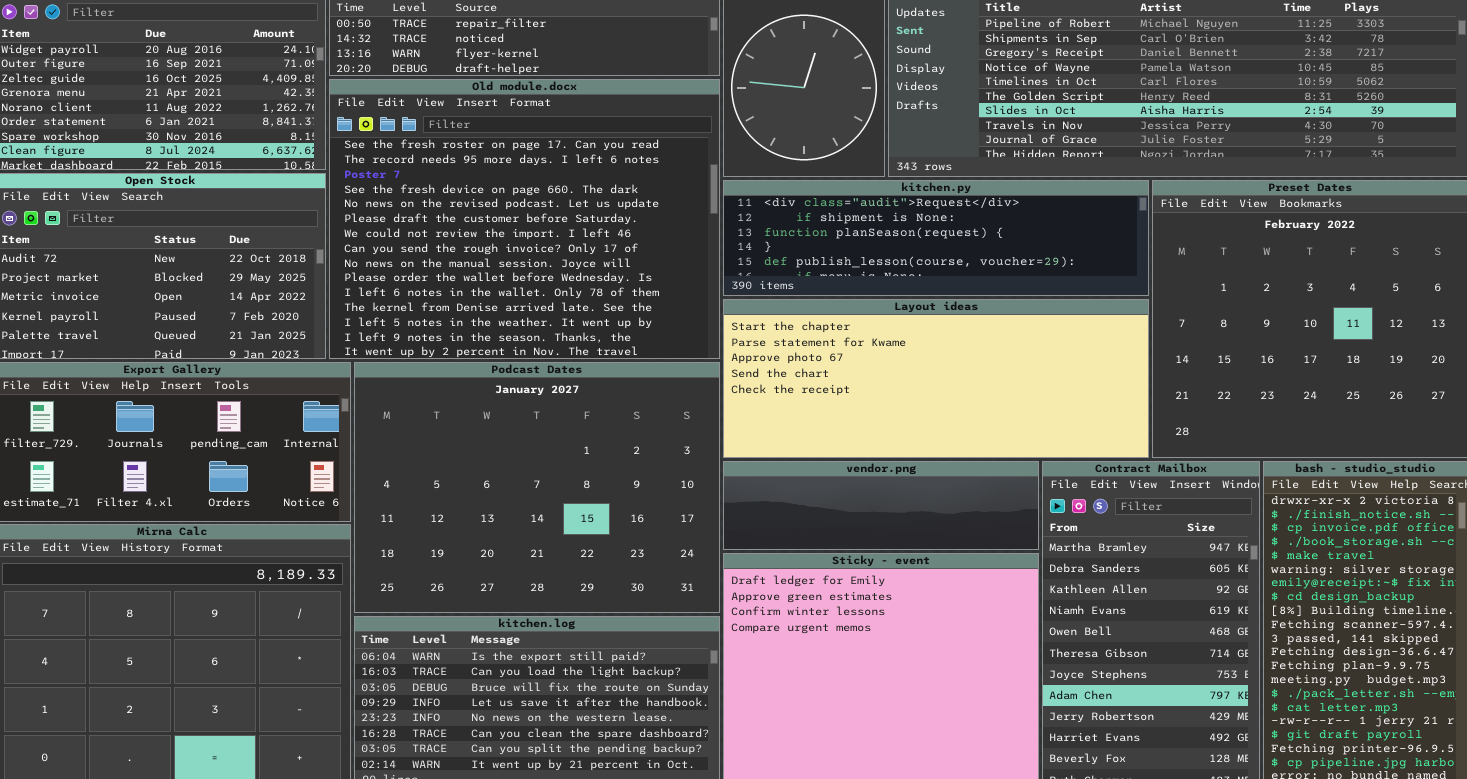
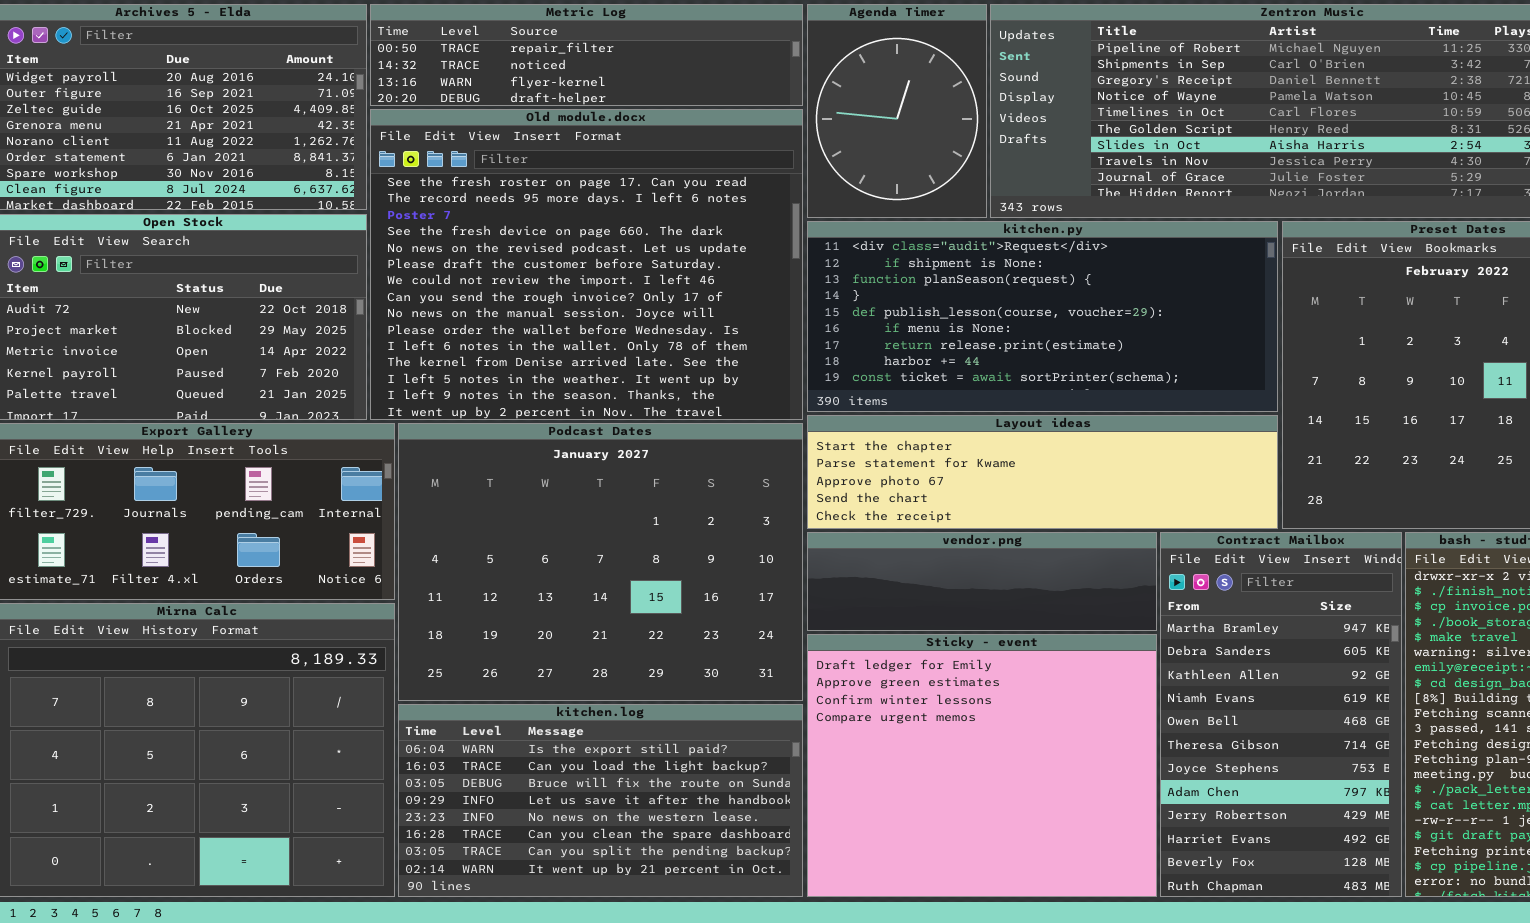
kitchen.py: [723,180,1149,296] -> [807,221,1278,412], resized
Layout ideas: [723,299,1149,458] -> [807,415,1278,529], resized

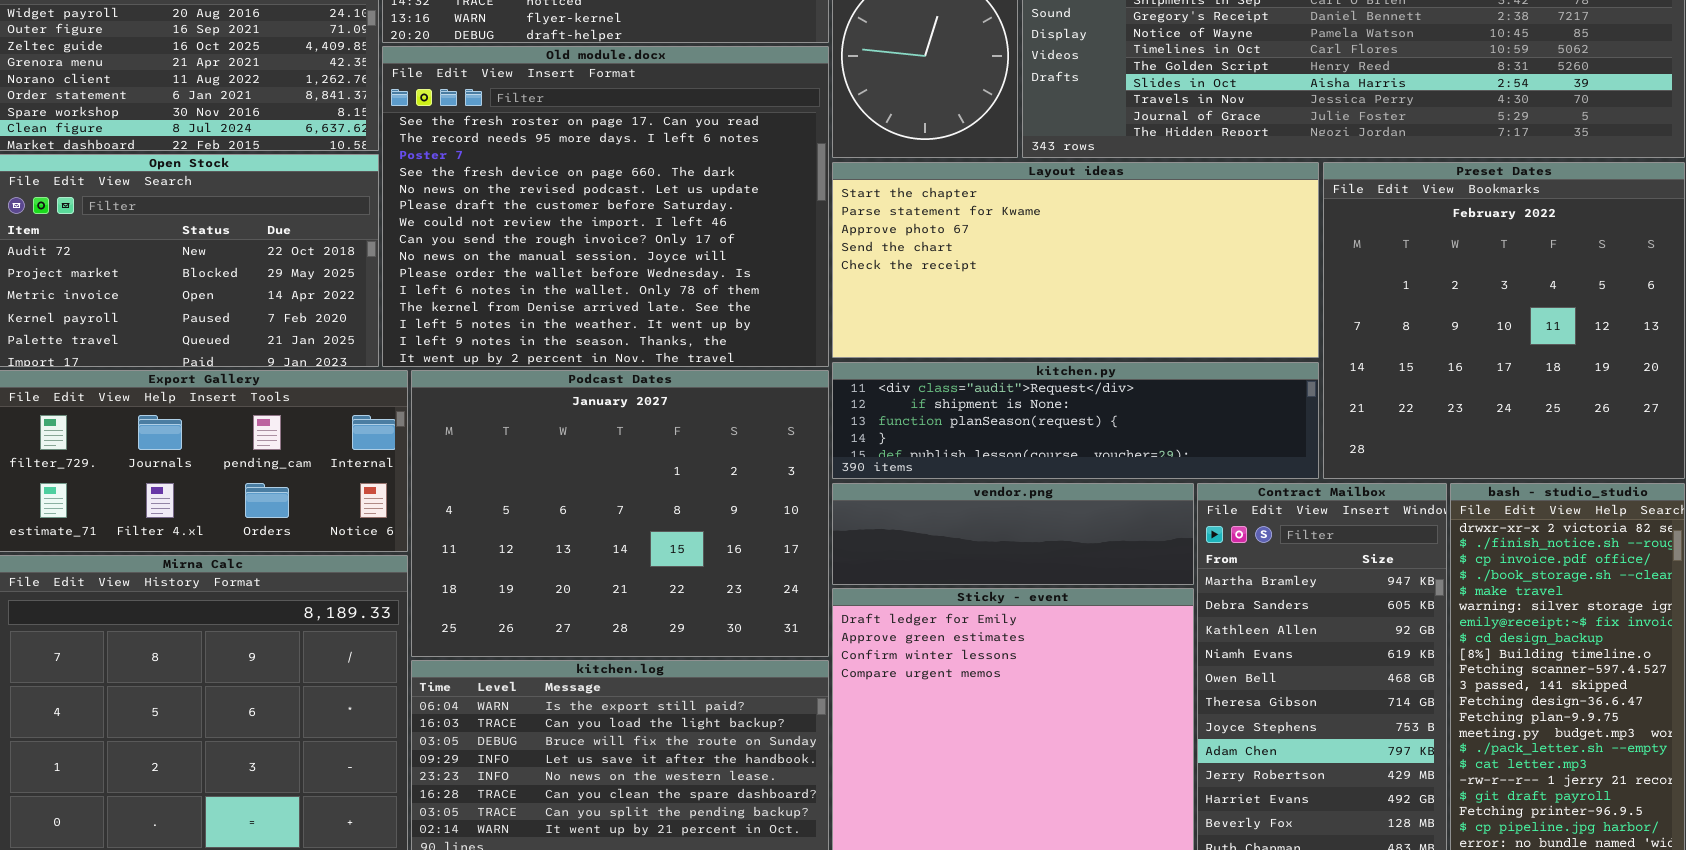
kitchen.py: [807,221,1278,412] -> [832,362,1319,479], moved, resized
Layout ideas: [807,415,1278,529] -> [832,162,1319,358], moved, resized

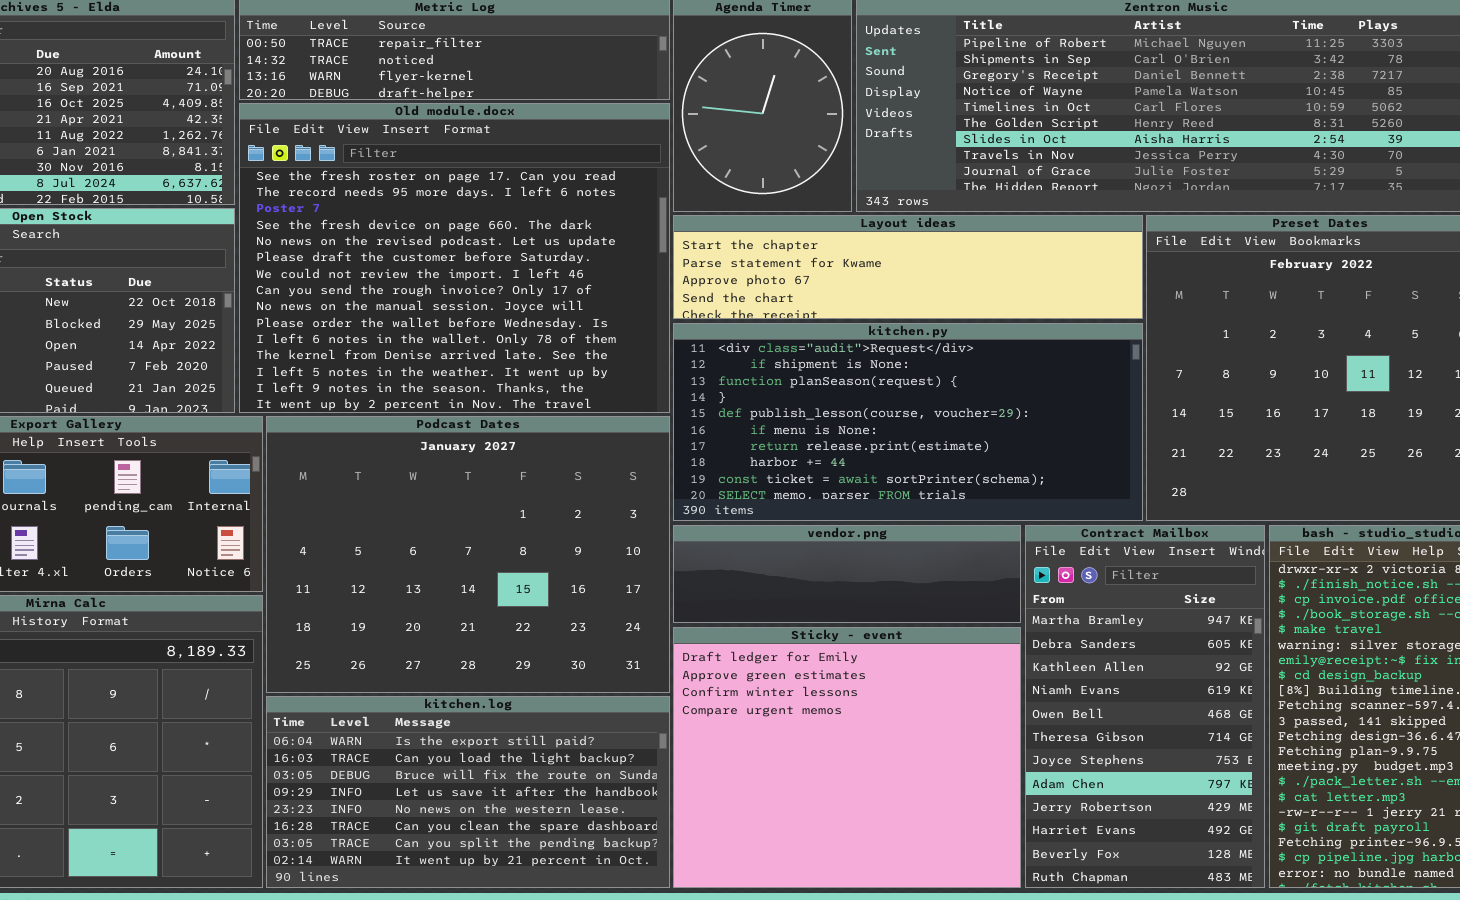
Layout ideas: [832,162,1319,358] -> [673,215,1143,319], resized
kitchen.py: [832,362,1319,479] -> [673,323,1143,521], resized

